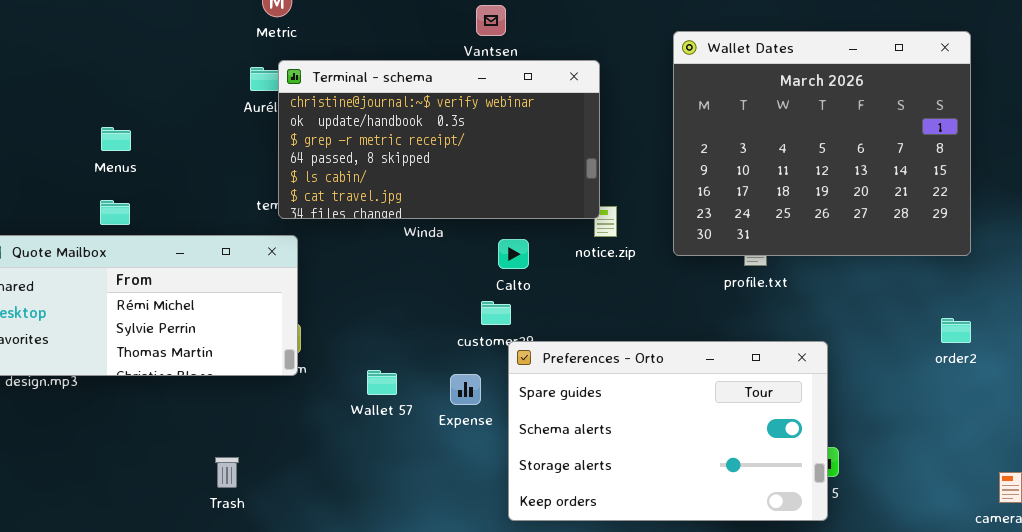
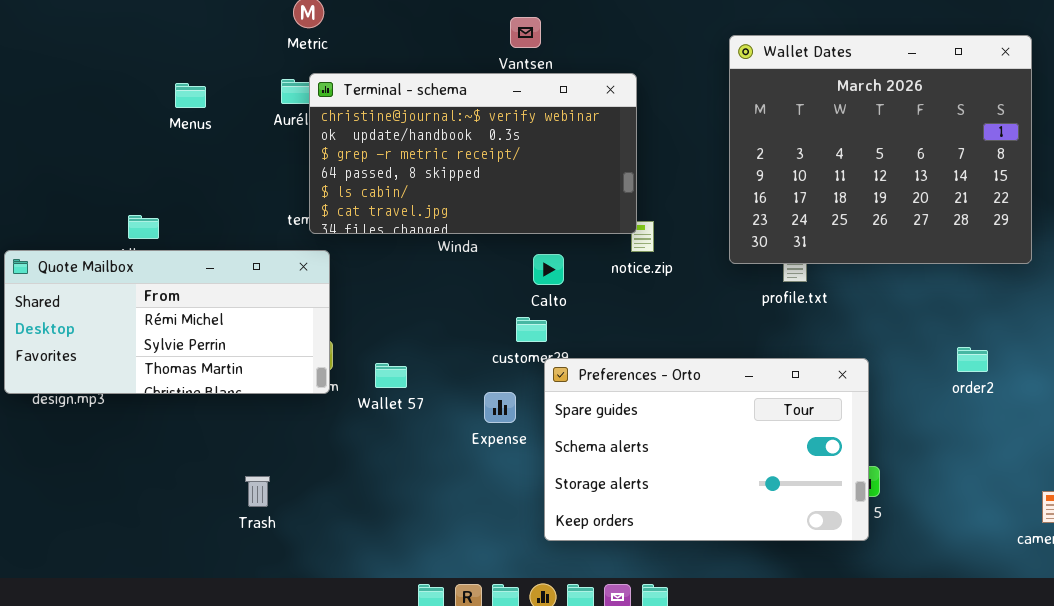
Wallet Dates: [673,31,971,256] -> [729,35,1032,264], moved
Menus: [101,127,131,151] -> [175,83,206,108], moved
order2: [941,318,971,343] -> [957,347,988,372], moved
Wallet 57: [367,370,397,395] -> [375,363,407,388], moved

